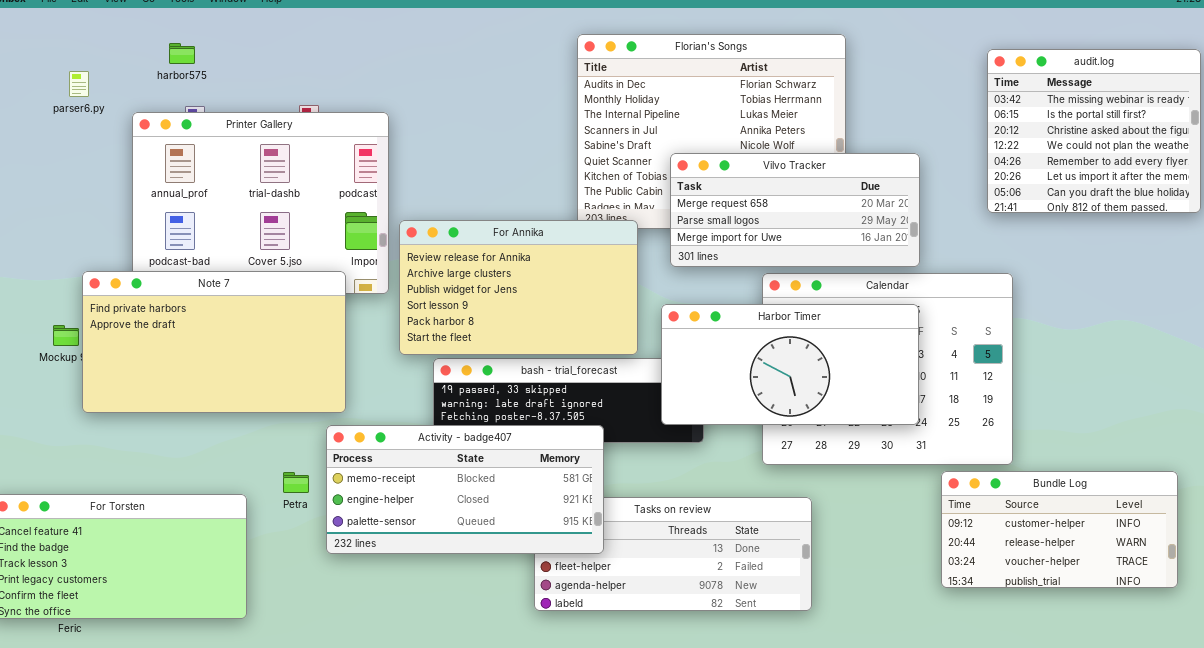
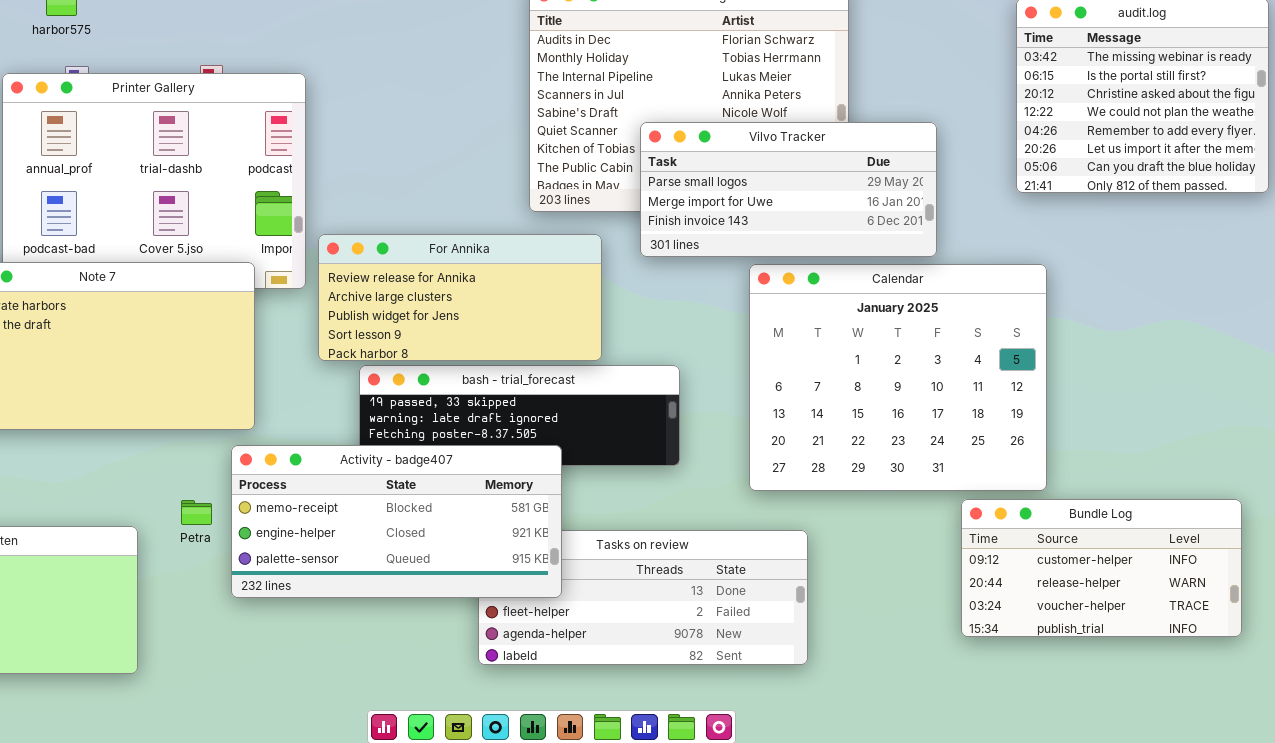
Vilvo Tracker: [670,153,920,267] -> [640,122,937,257], scrolled down 1 row
For Annika: [399,220,638,355] -> [318,234,602,361], resized
Harbor Timer: [661,304,919,425] -> none, closed

